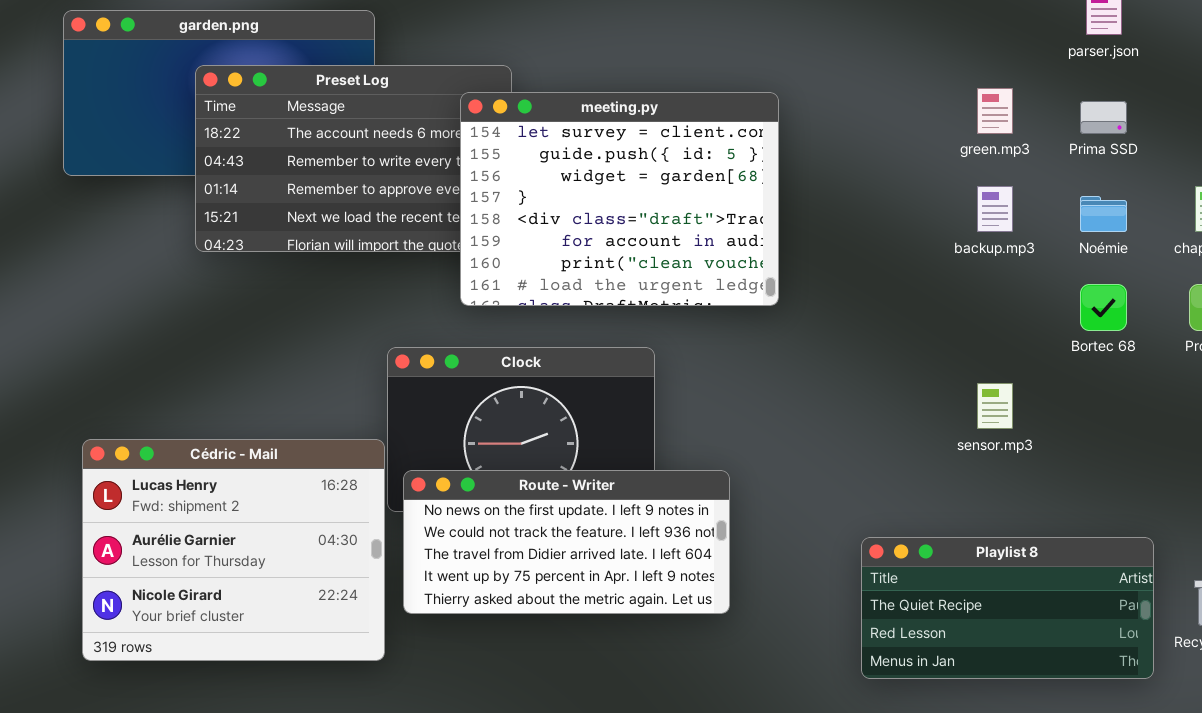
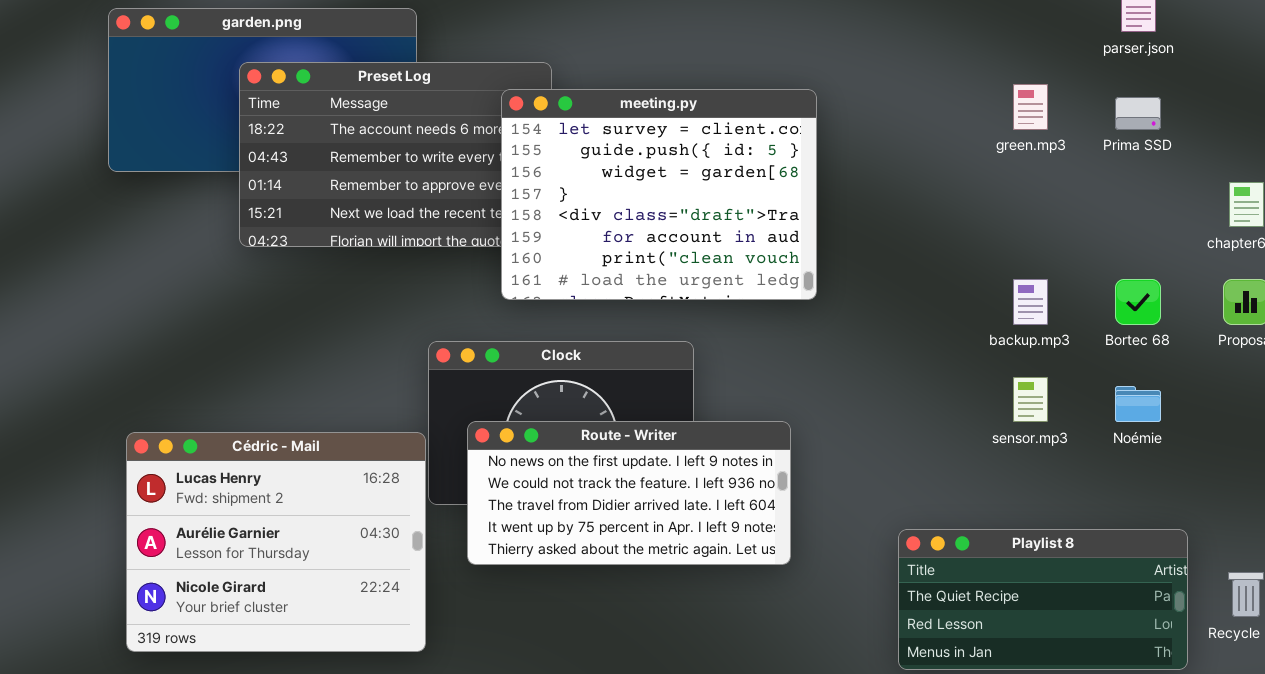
backup.mp3: [977,186,1013,232] -> [1013,279,1048,325], moved
Noémie: [1080,196,1127,232] -> [1115,386,1161,422], moved
Route - Writer: [403,470,730,614] -> [467,421,791,565], moved

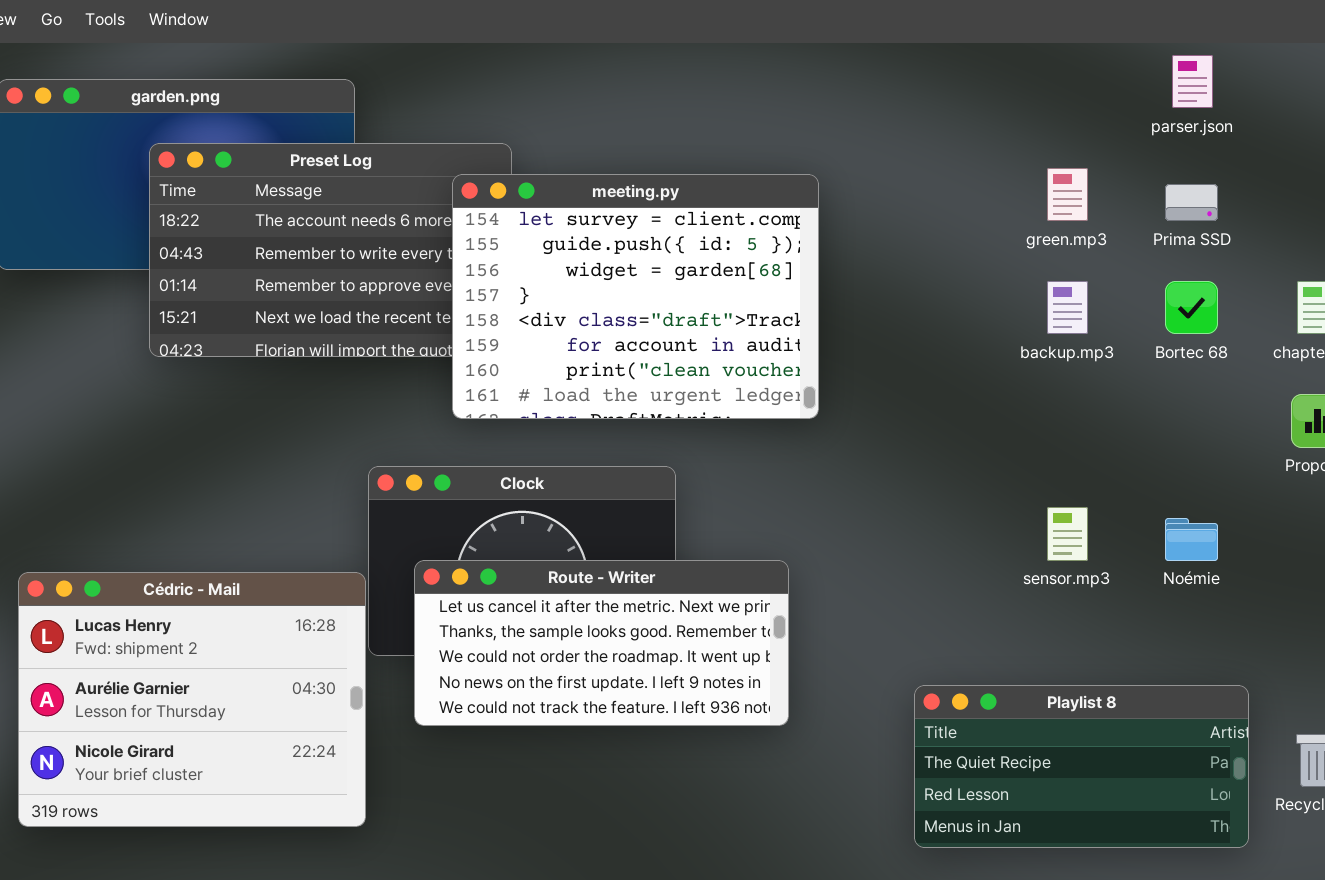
backup.mp3: [1013,279,1048,325] -> [1047,281,1088,334], moved
Bortec 68: [1115,279,1161,325] -> [1165,281,1218,334], moved
Route - Writer: [467,421,791,565] -> [414,560,789,726], scrolled up 3 rows

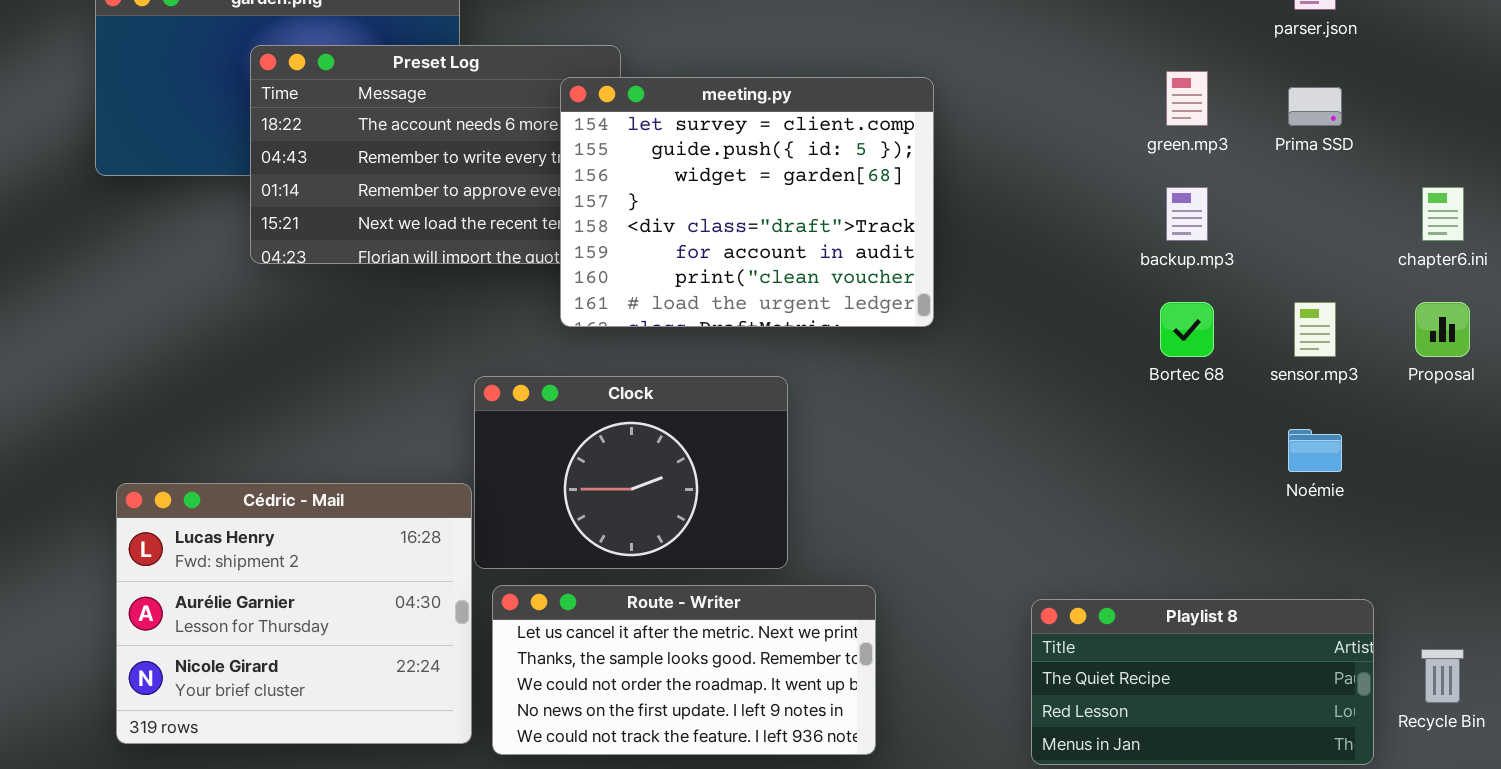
Bortec 68: [1165,281,1218,334] -> [1160,302,1214,357], moved
sensor.mp3: [1047,507,1088,561] -> [1294,302,1336,357], moved
Route - Writer: [414,560,789,726] -> [492,585,876,755], moved

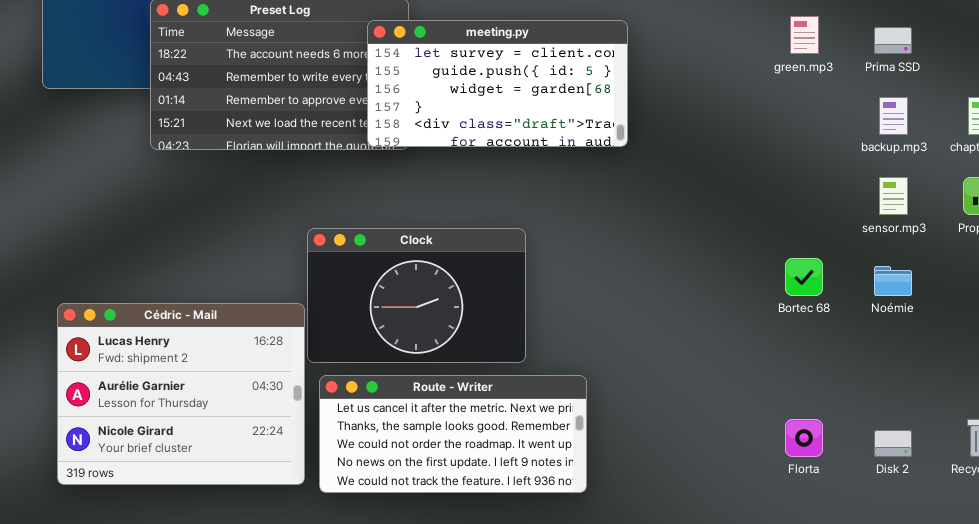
meeting.py: [560,77,934,327] -> [367,20,628,147], resized
backup.mp3: [1166,187,1208,241] -> [879,97,908,135], moved
Bortec 68: [1160,302,1214,357] -> [785,258,823,296], moved
Playlist 8: [1031,599,1374,765] -> none, closed

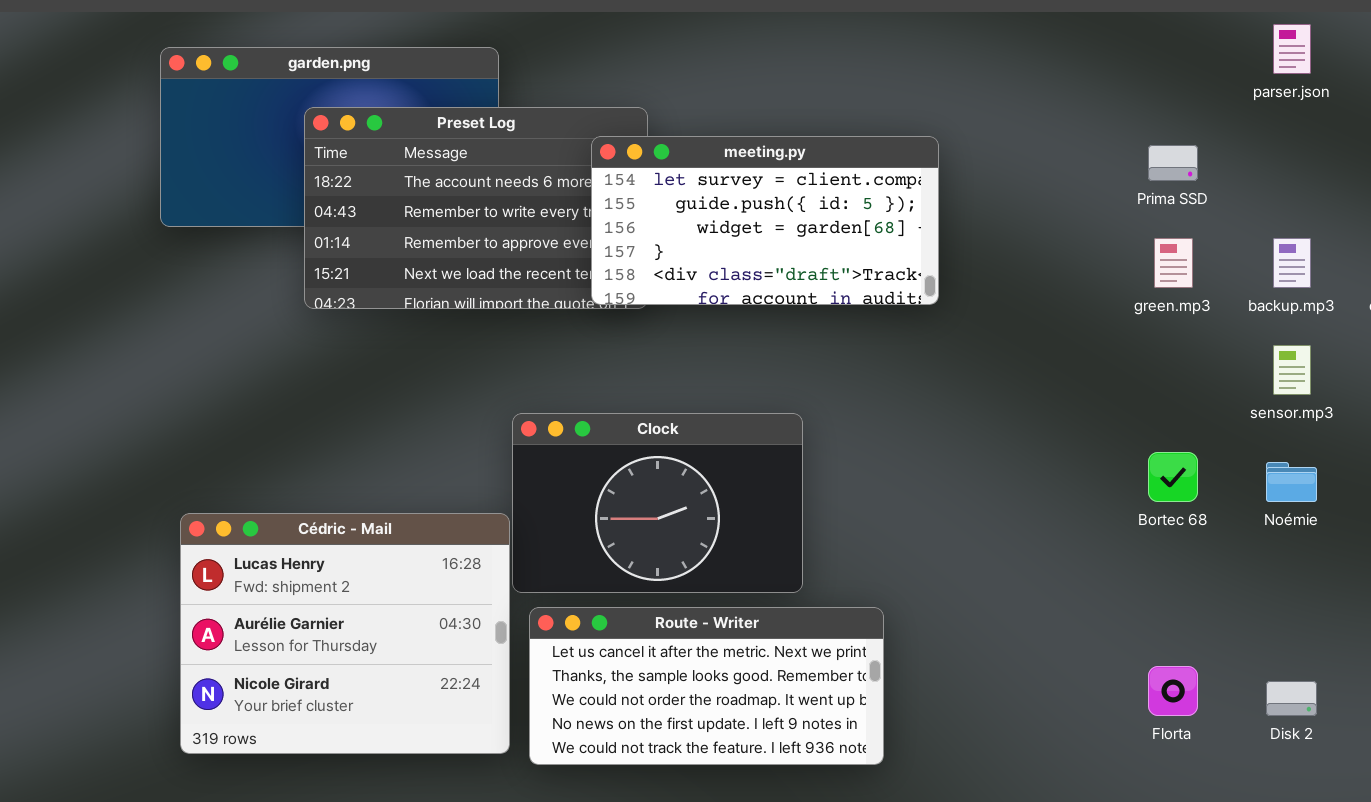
green.mp3: [790,16,819,54] -> [1154,238,1193,288], moved
Prima SSD: [874,27,912,54] -> [1148,145,1198,181], moved

